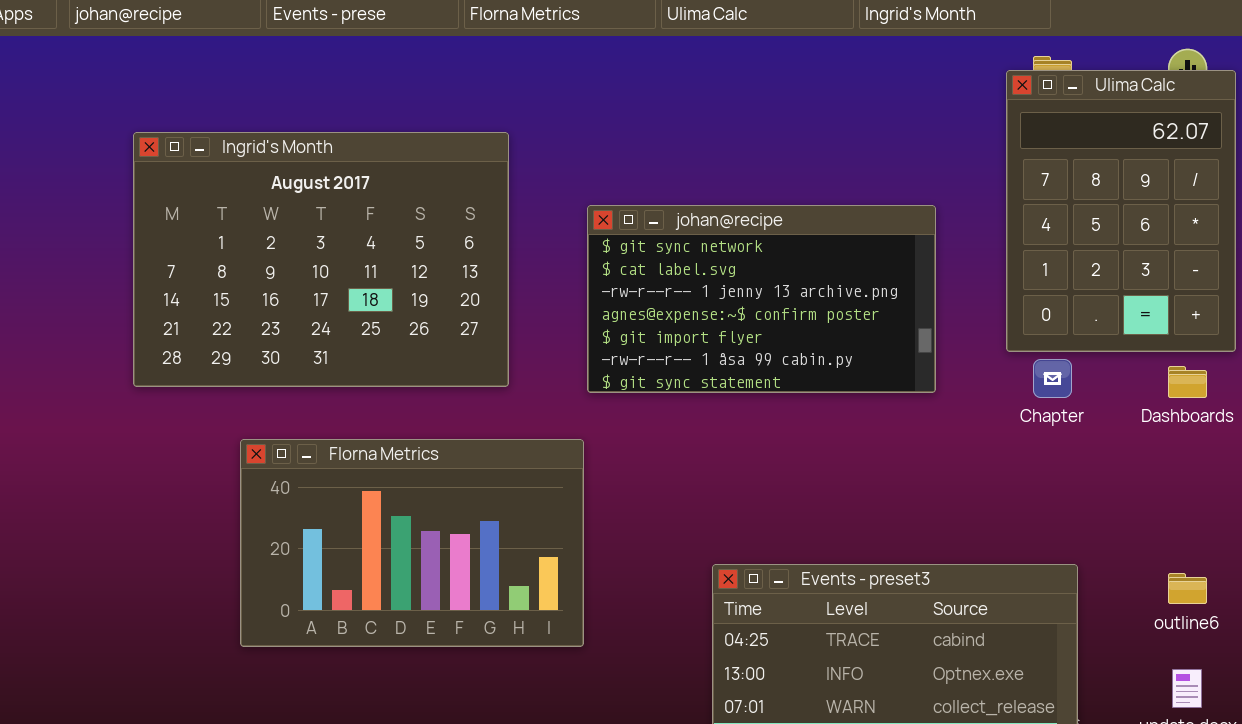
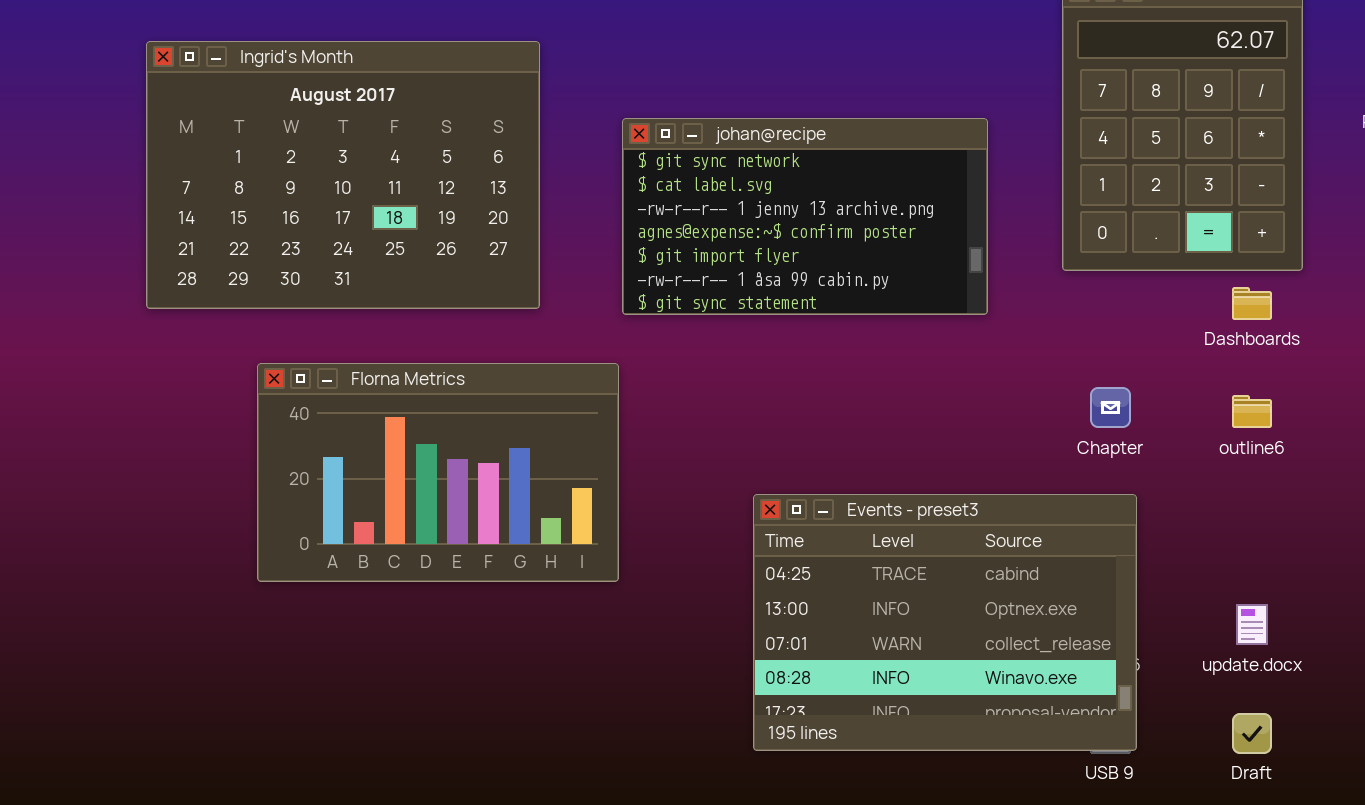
Chapter: [1033,359,1072,398] -> [1090,387,1131,428], moved
outline6: [1168,573,1207,604] -> [1232,395,1272,428], moved

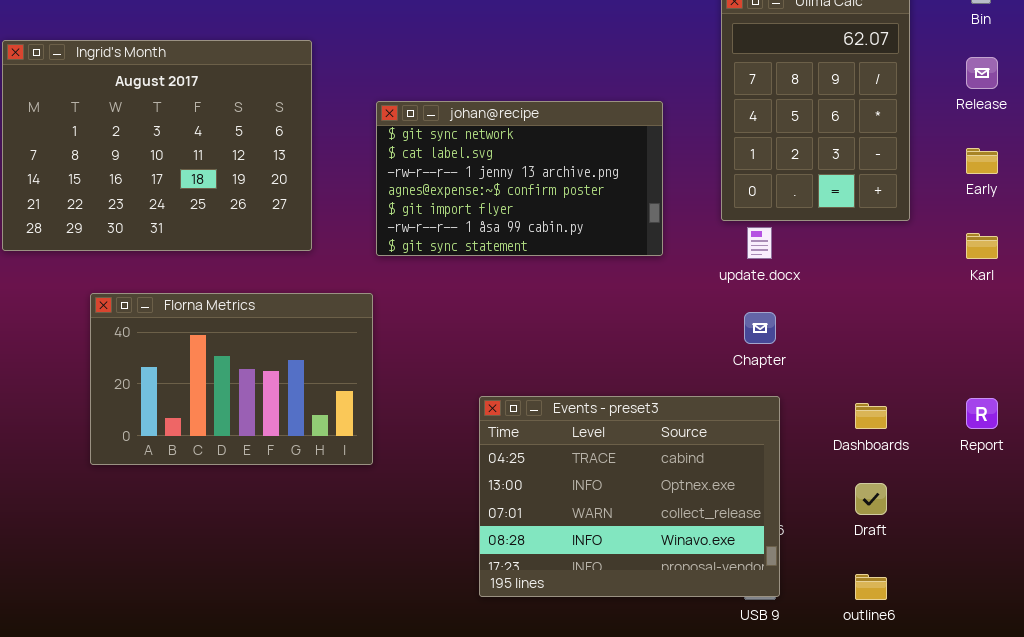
Dashboards: [1232,287,1272,320] -> [855,403,887,429], moved
outline6: [1232,395,1272,428] -> [855,574,887,600], moved
update.docx: [1236,604,1268,645] -> [747,227,772,259], moved
Draft: [1232,713,1272,754] -> [855,483,887,515], moved

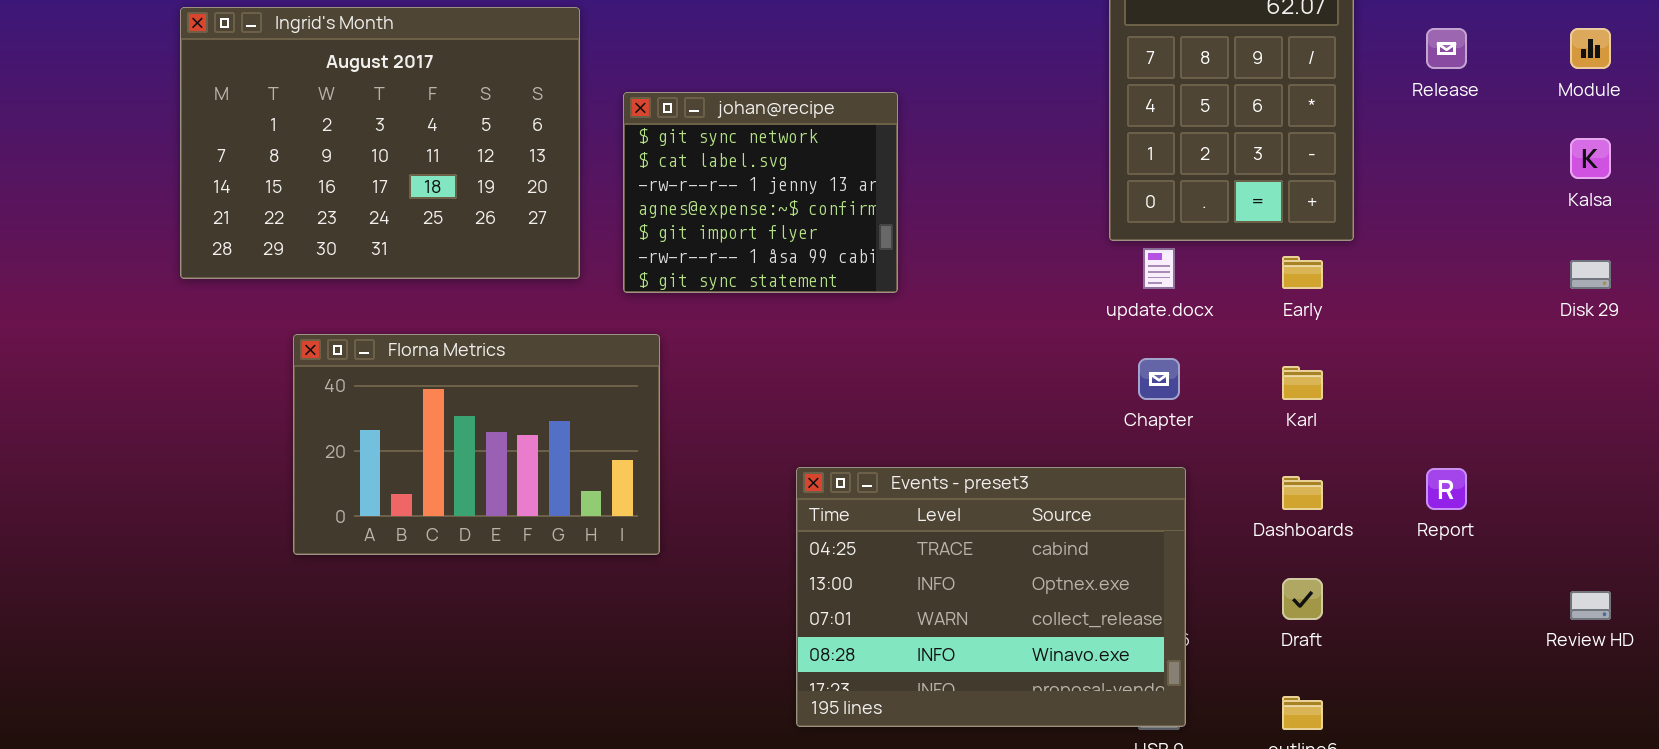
johan@recipe: [376,101,663,256] -> [623,92,898,293], moved, resized
Early: [966,148,998,174] -> [1282,256,1323,289], moved
Karl: [966,233,998,259] -> [1282,366,1323,400], moved

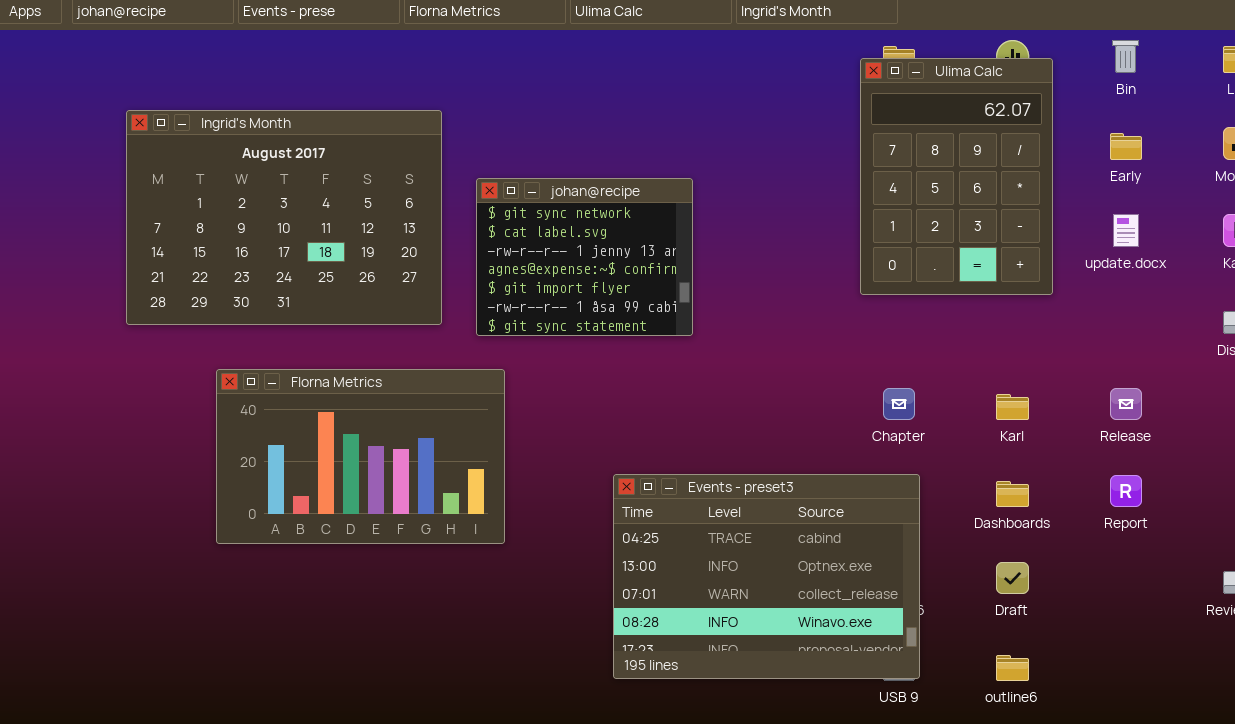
Release: [1426,28,1467,69] -> [1110,388,1142,420], moved
update.docx: [1143,248,1175,289] -> [1113,214,1139,247], moved
Early: [1282,256,1323,289] -> [1110,133,1142,160], moved

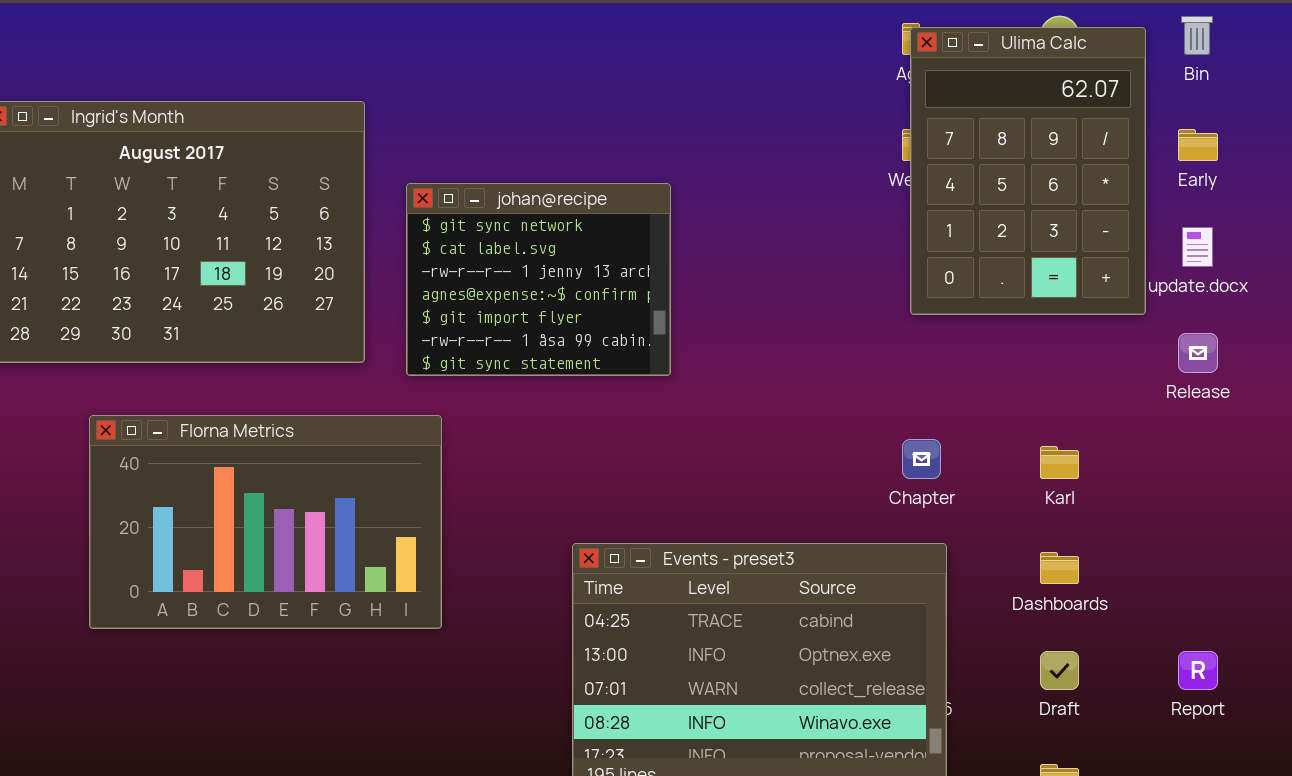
Ulima Calc: [860,58,1053,295] -> [910,27,1146,315], moved
Release: [1110,388,1142,420] -> [1178,333,1218,373], moved
Report: [1110,475,1142,507] -> [1178,651,1218,690], moved

